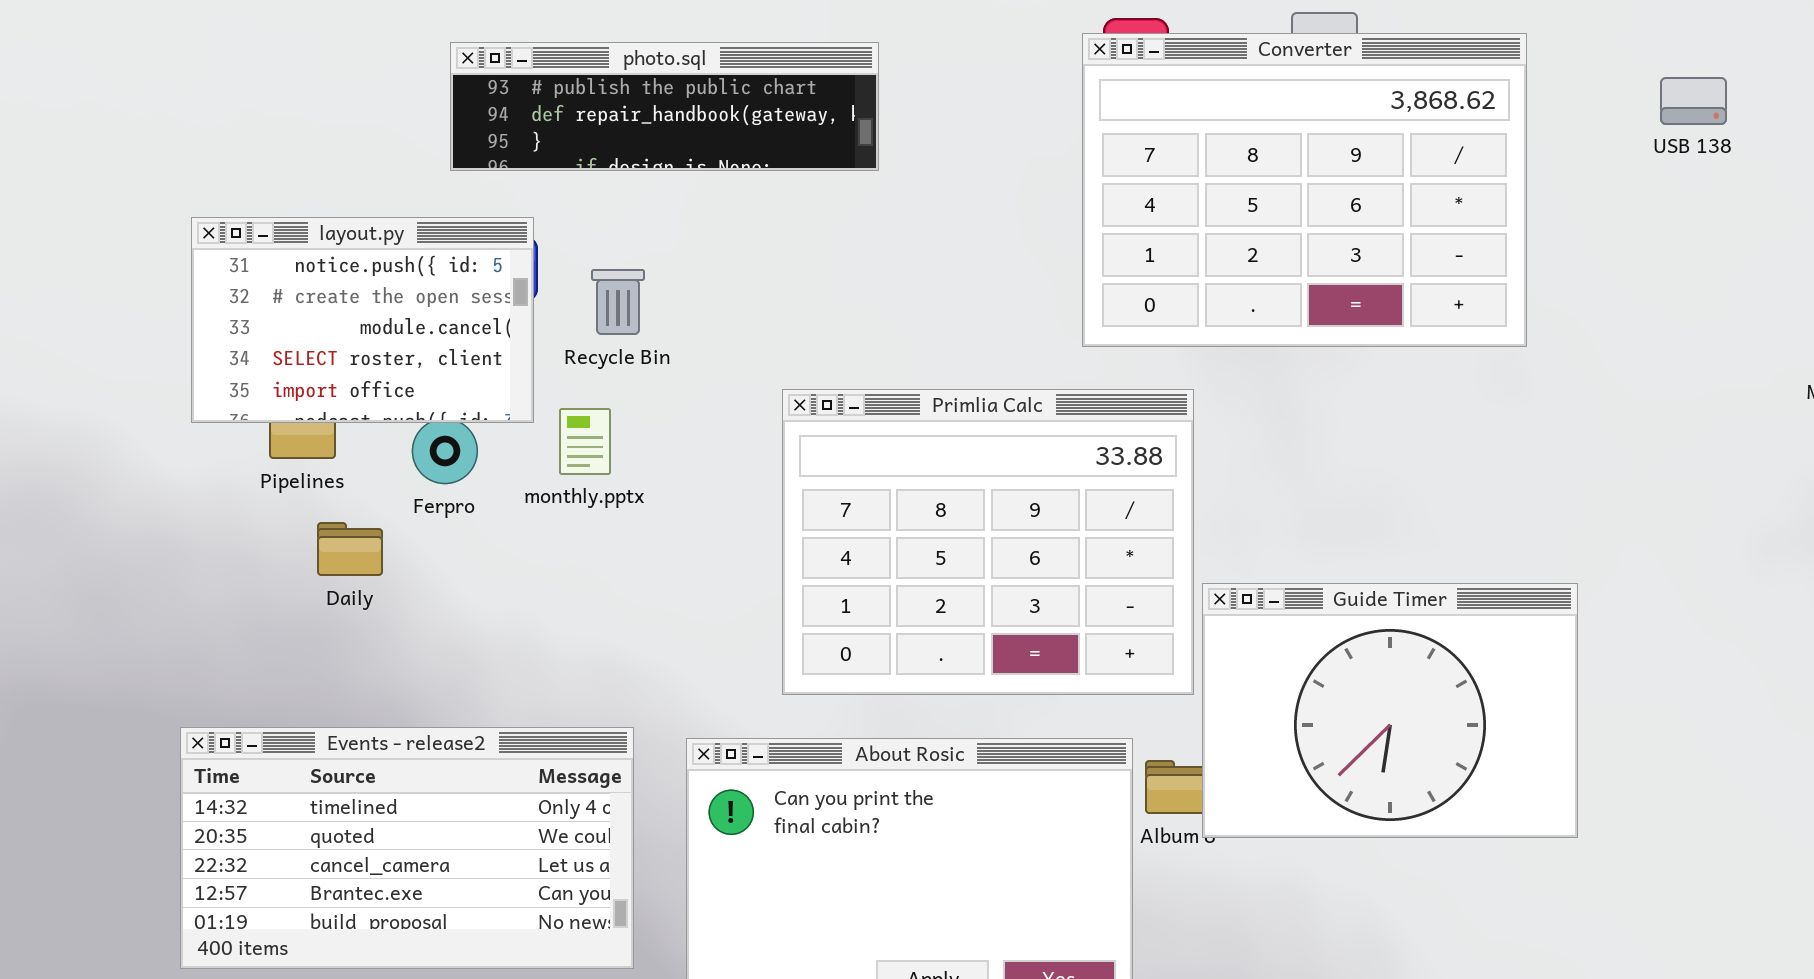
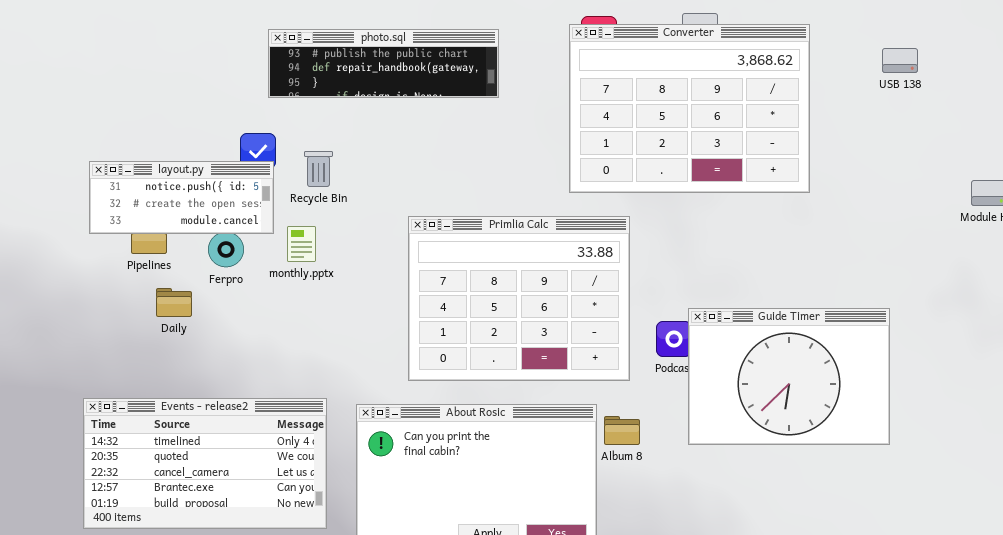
photo.sql: [450,42,879,171] -> [268,29,499,98], moved
layout.py: [191,217,534,423] -> [89,161,274,234], resized
Guide Timer: [1202,583,1578,838] -> [688,308,890,445], moved

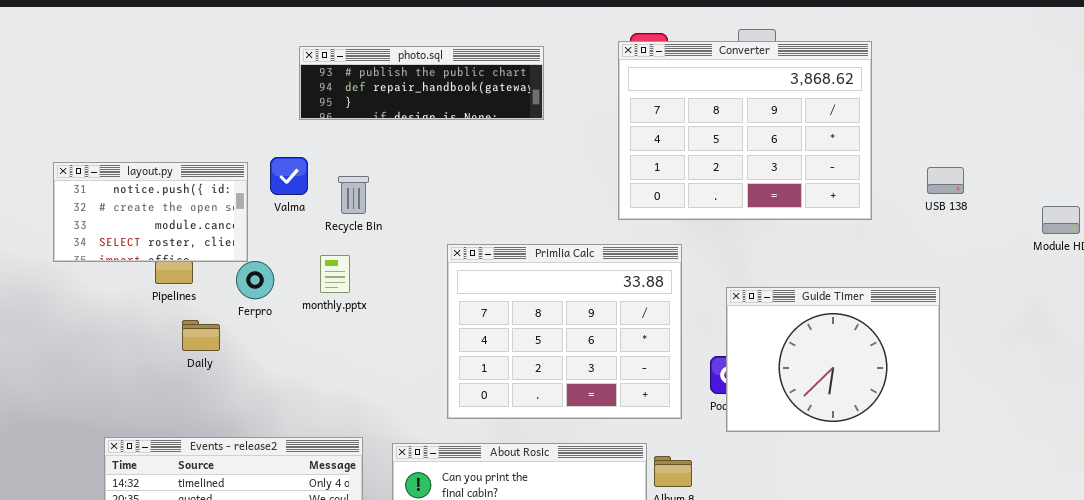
USB 138: [882,48,918,73] -> [927,167,964,194], moved
layout.py: [89,161,274,234] -> [53,162,248,262], moved, resized
Guide Timer: [688,308,890,445] -> [726,287,940,432], moved

